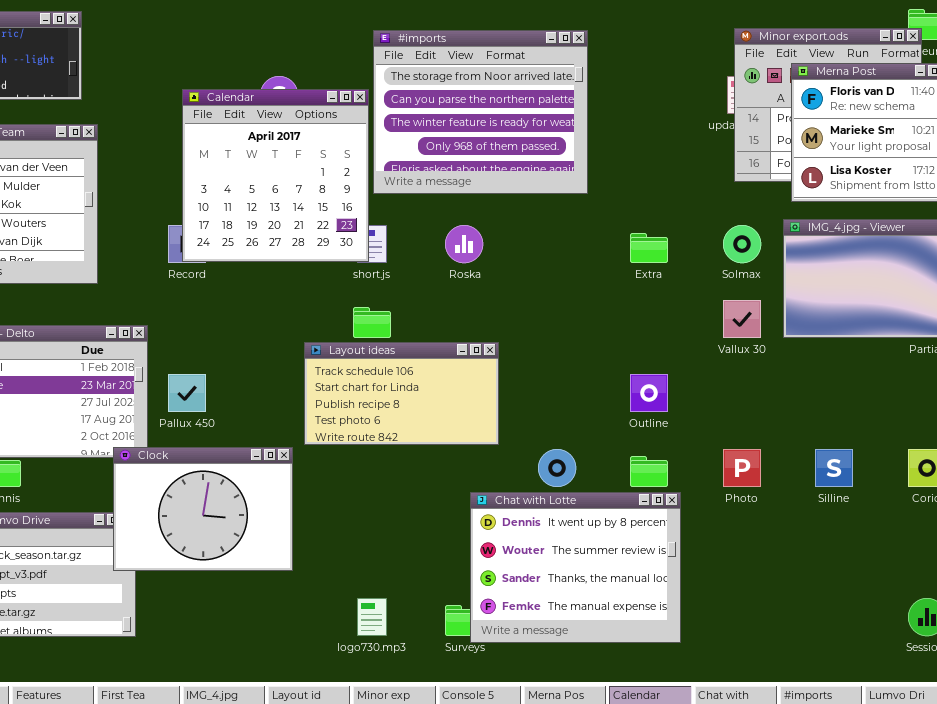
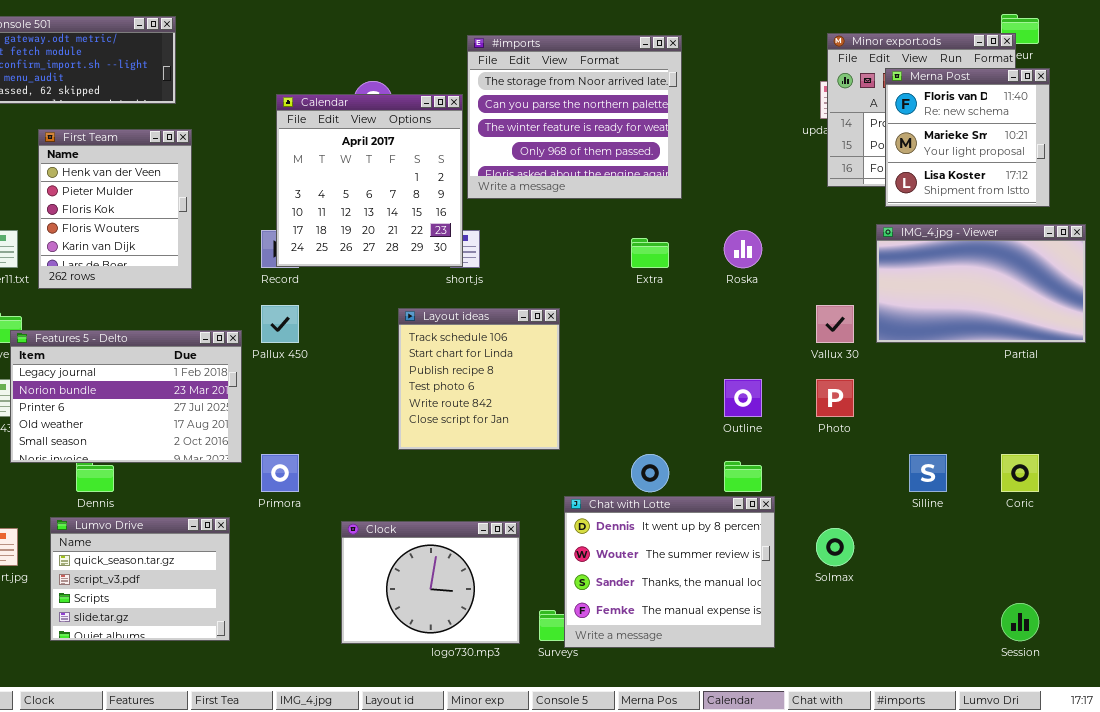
Roska: [445,225,483,263] -> [724,230,762,268], moved
Solmax: [723,225,761,263] -> [816,528,854,566], moved
Extra: [630,233,668,263] -> [631,238,669,268], moved
Layout ideas: [304,342,499,445] -> [398,308,560,450], resized
Pallux 450: [168,374,206,412] -> [261,305,299,343], moved
Clock: [113,447,293,571] -> [341,521,520,644], moved
Photo: [723,449,761,487] -> [816,379,854,417], moved

